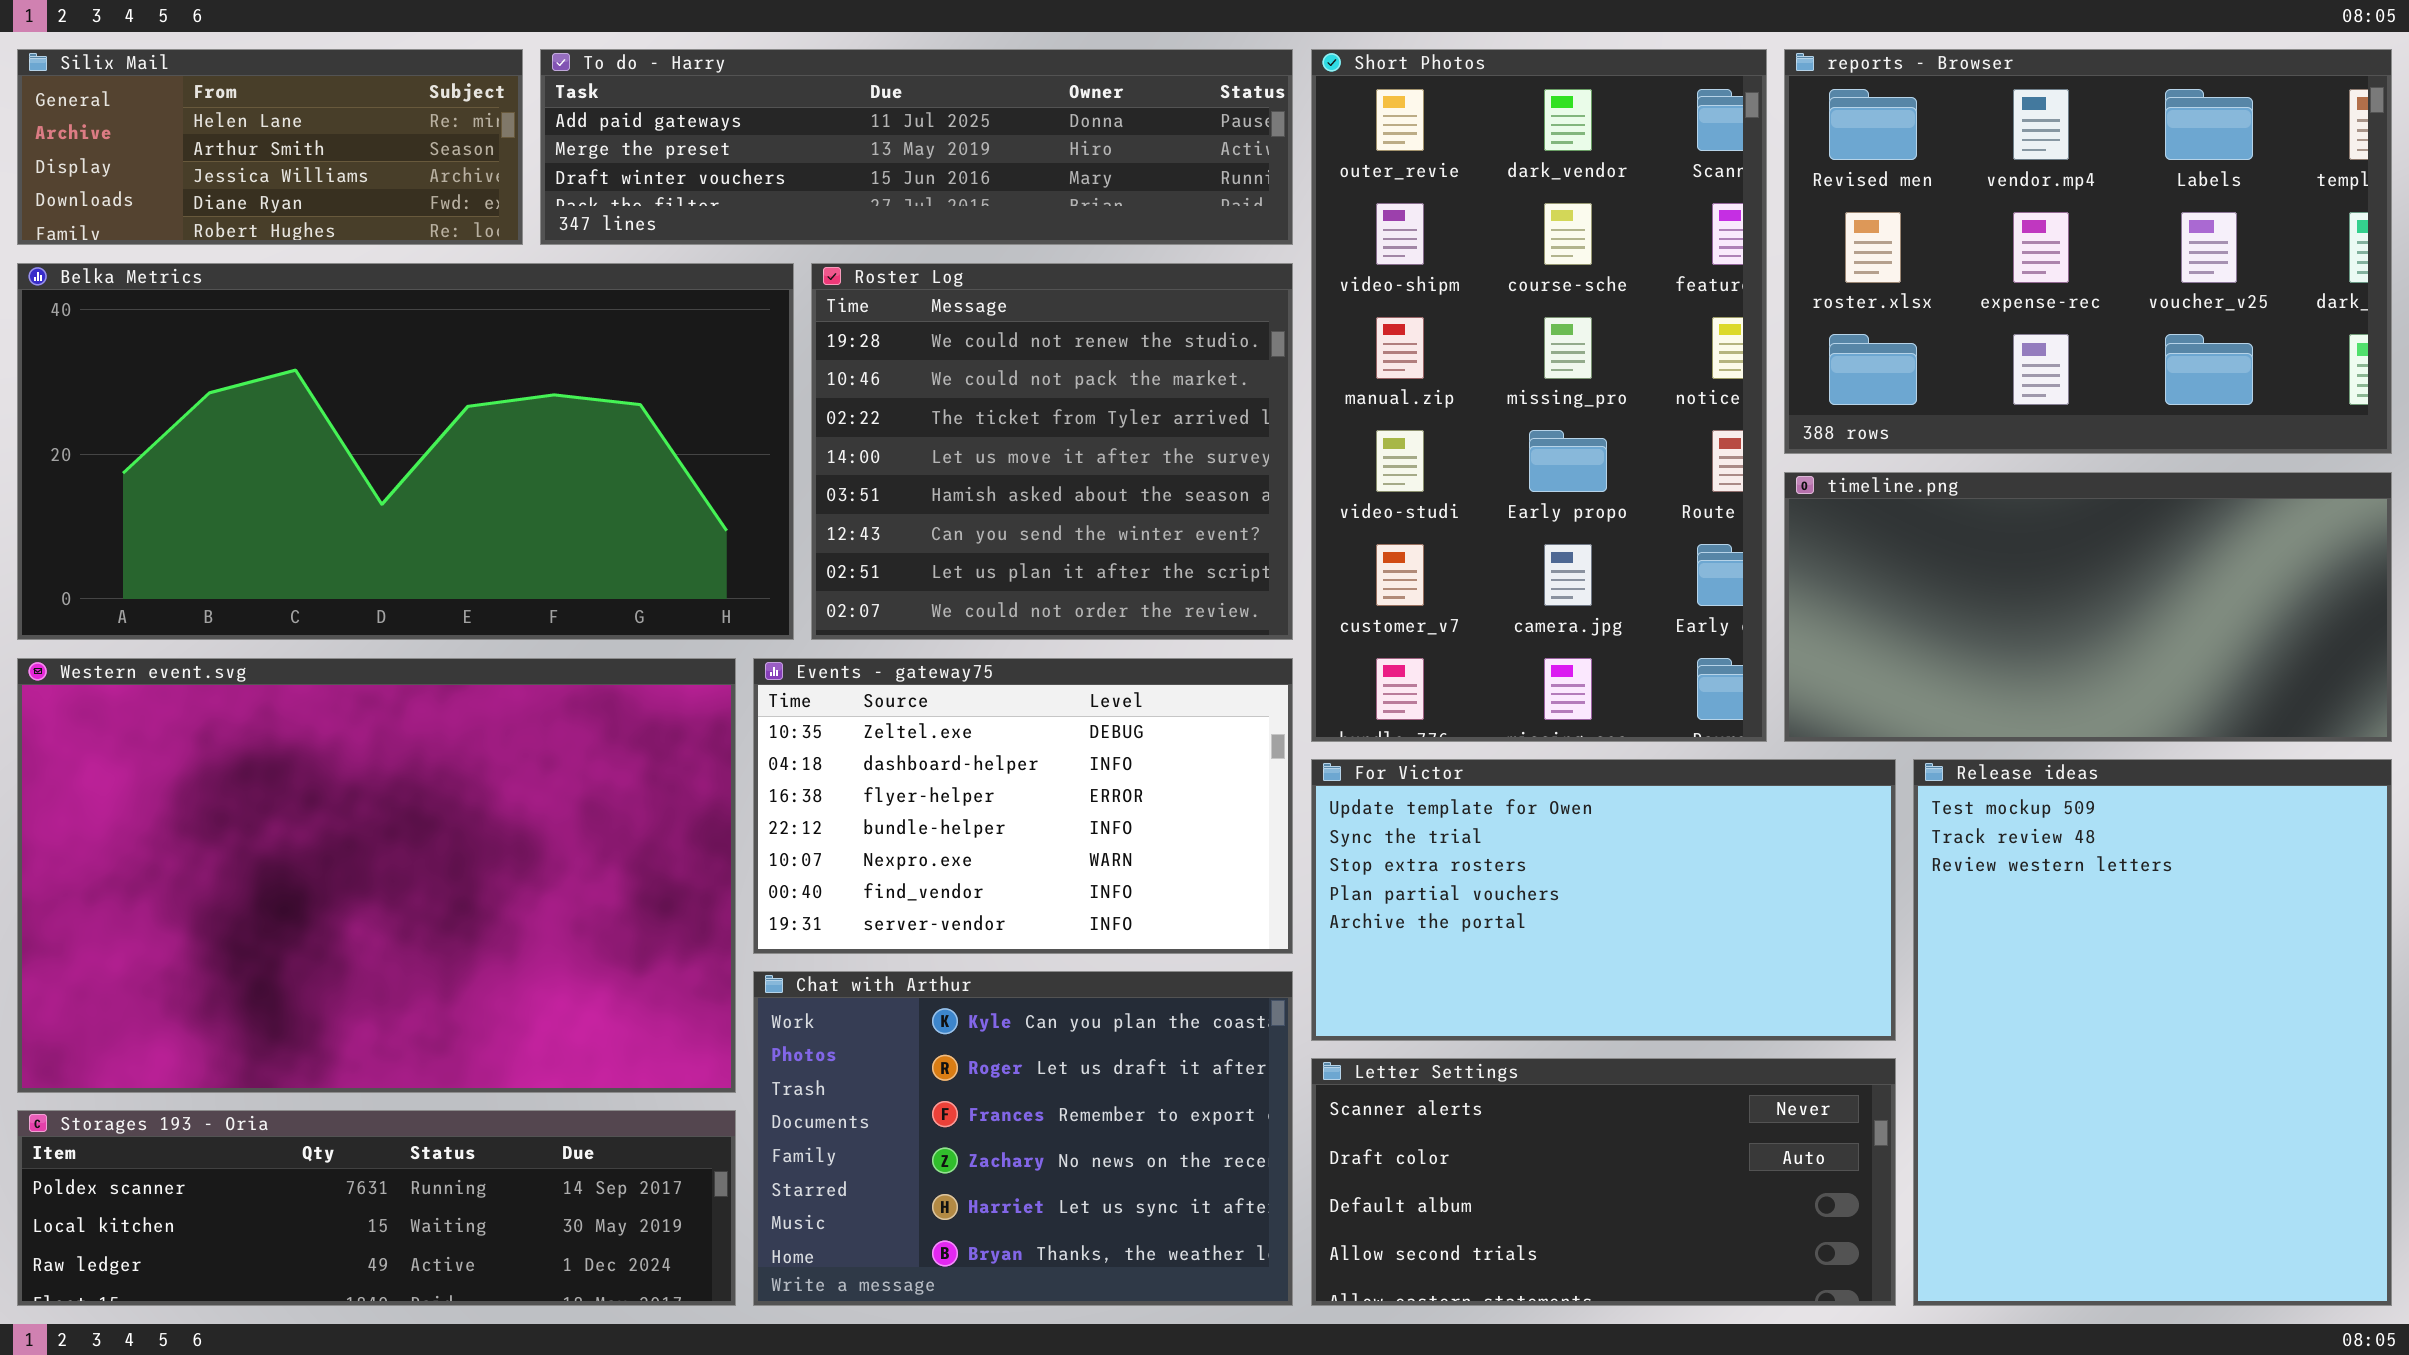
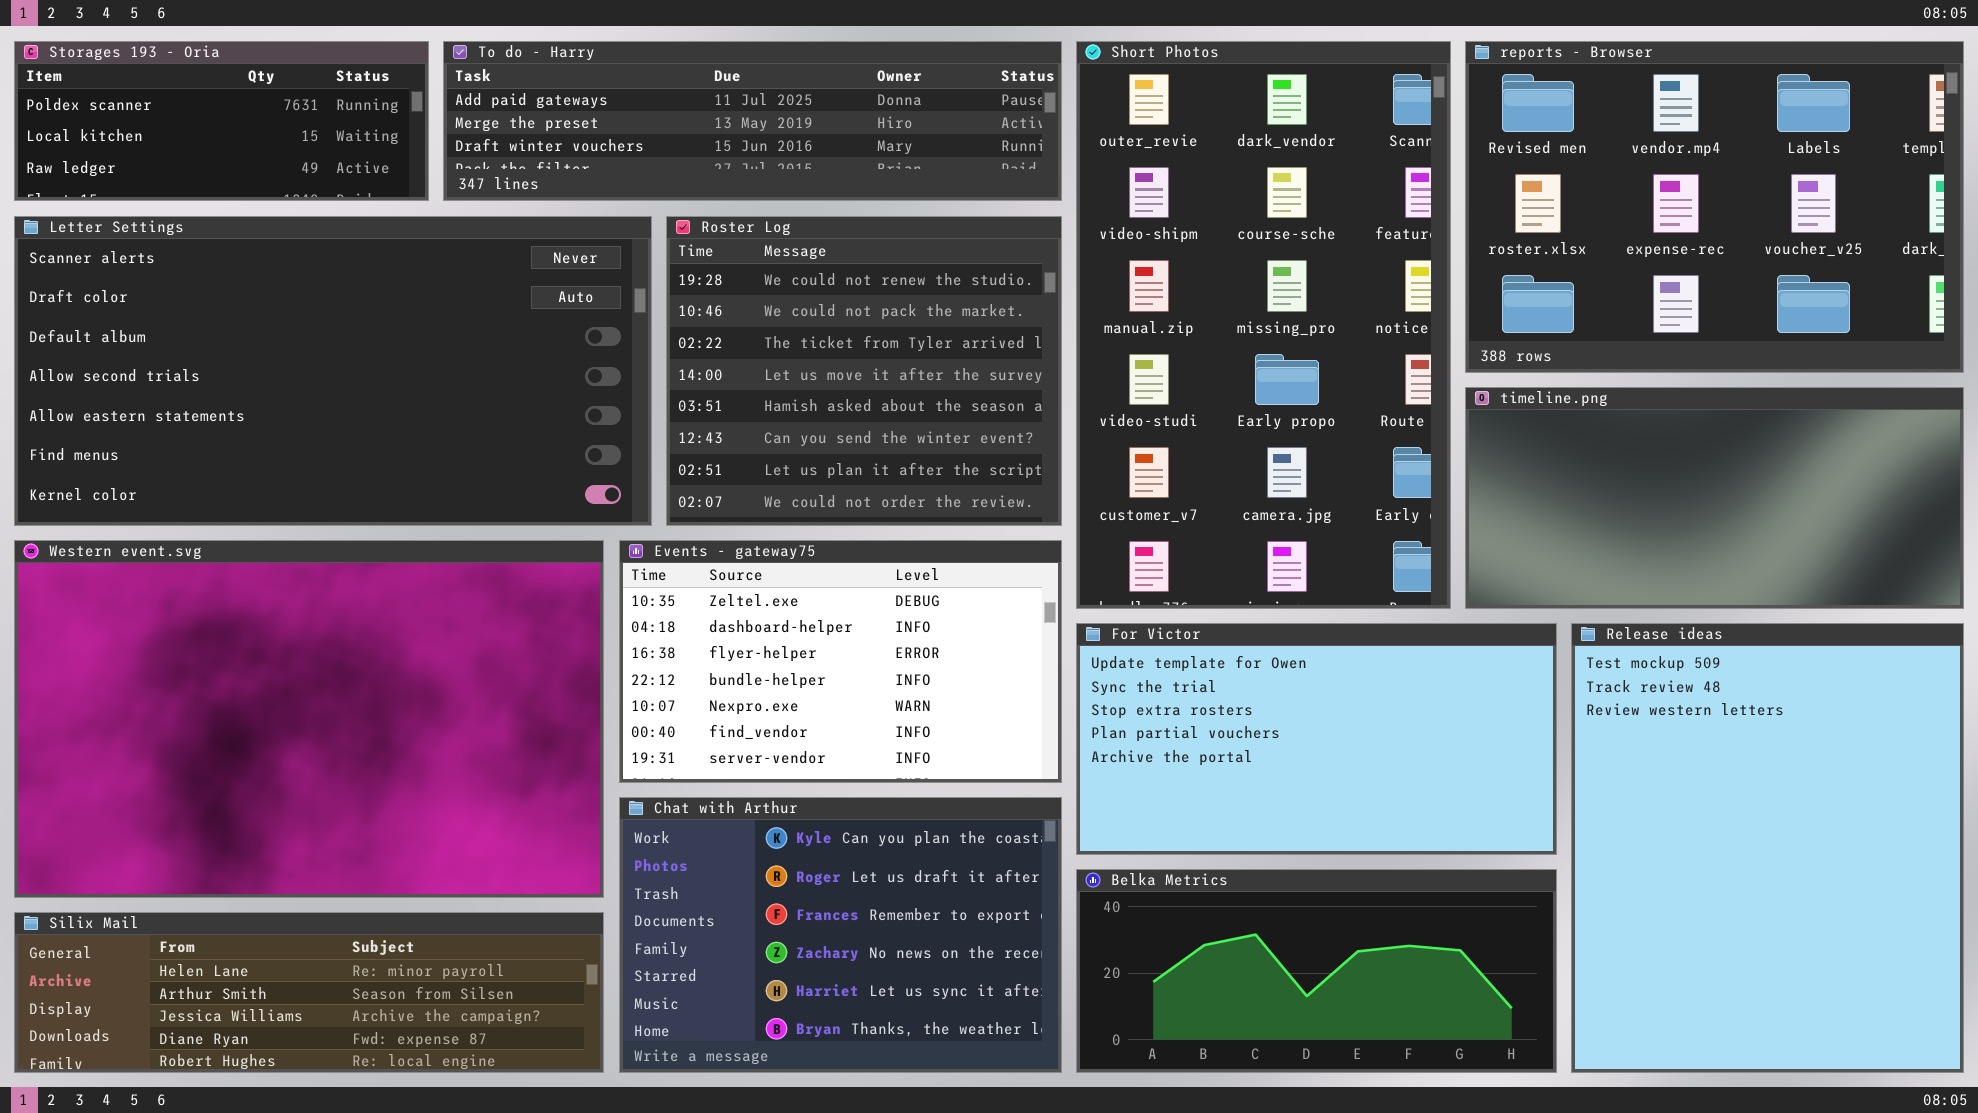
Silix Mail: [17,49,523,245] -> [14,912,604,1073], moved, resized
Belka Metrics: [17,263,794,640] -> [1076,869,1557,1073], moved, resized
Letter Settings: [1311,1058,1896,1306] -> [14,216,652,526], moved, resized
Storages 193 - Oria: [17,1110,736,1306] -> [14,41,429,201], moved, resized

